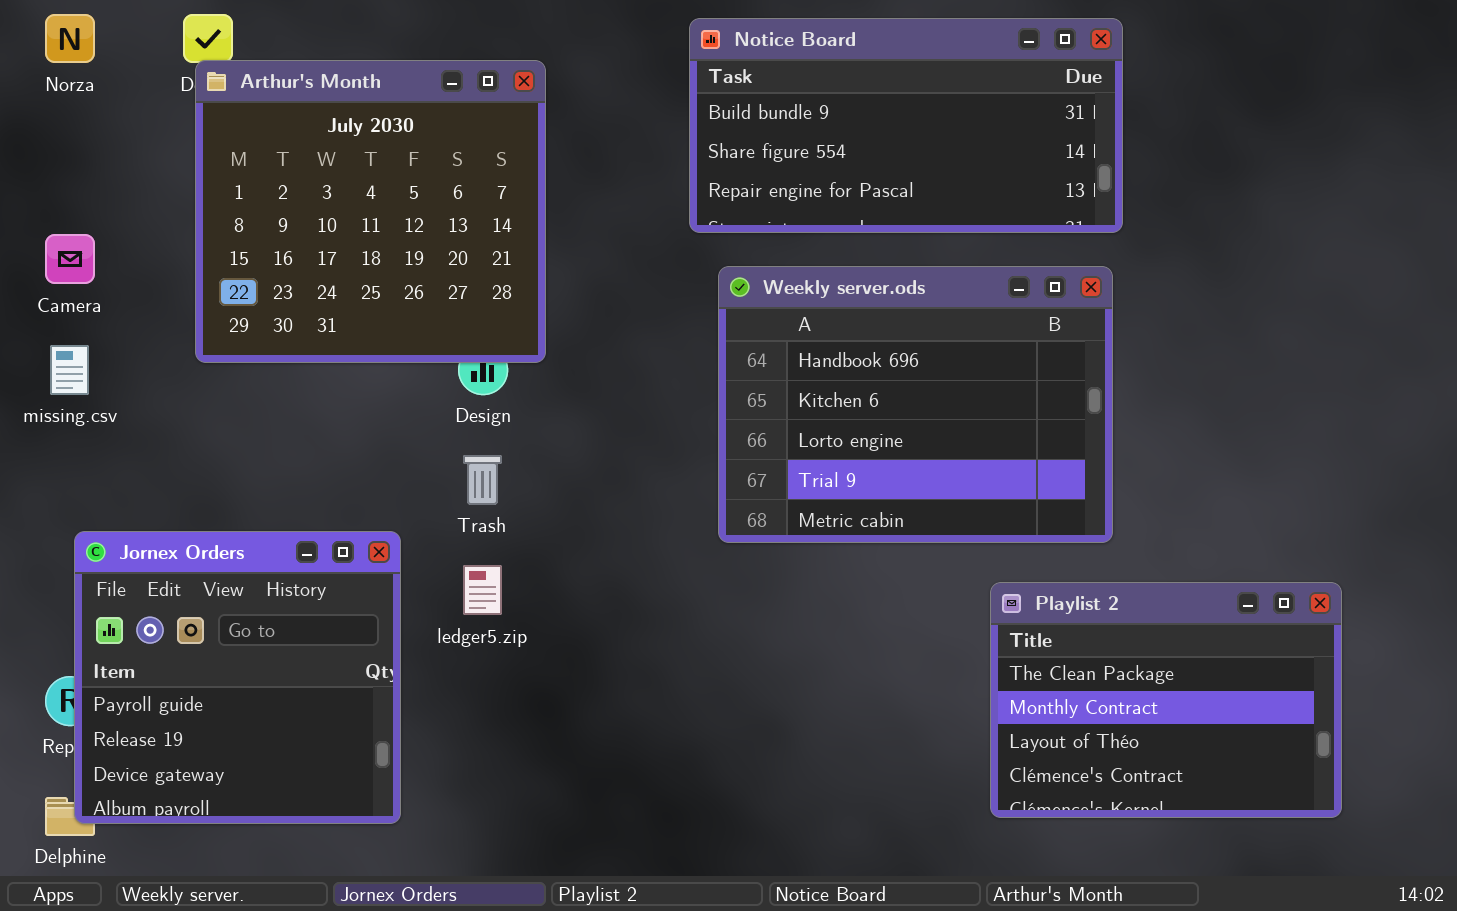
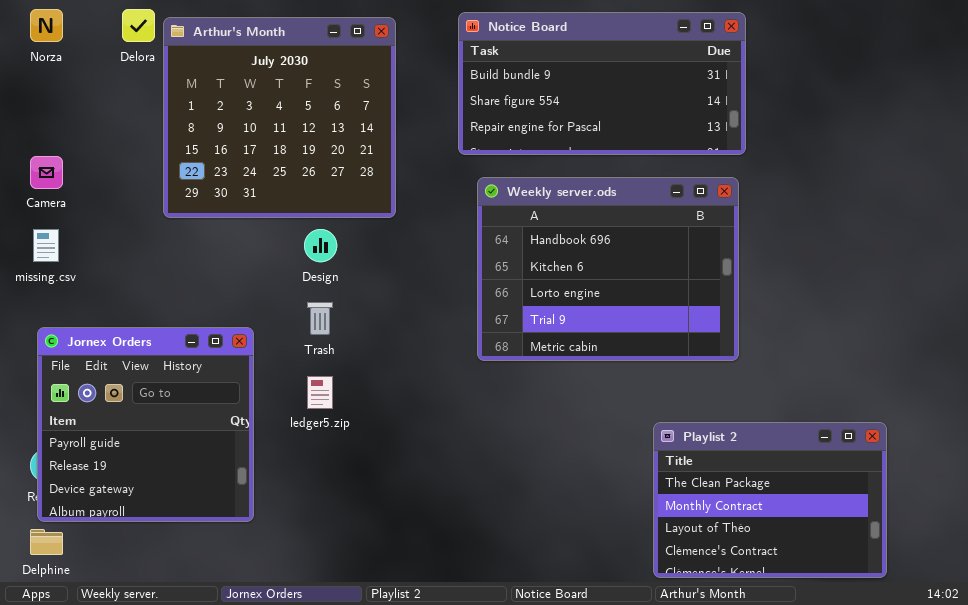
Arthur's Month: [195,60,546,363] -> [163,17,396,218], moved
Jornex Orders: [74,531,401,824] -> [37,327,254,522], moved
Playlist 2: [990,582,1342,818] -> [653,422,887,578], moved

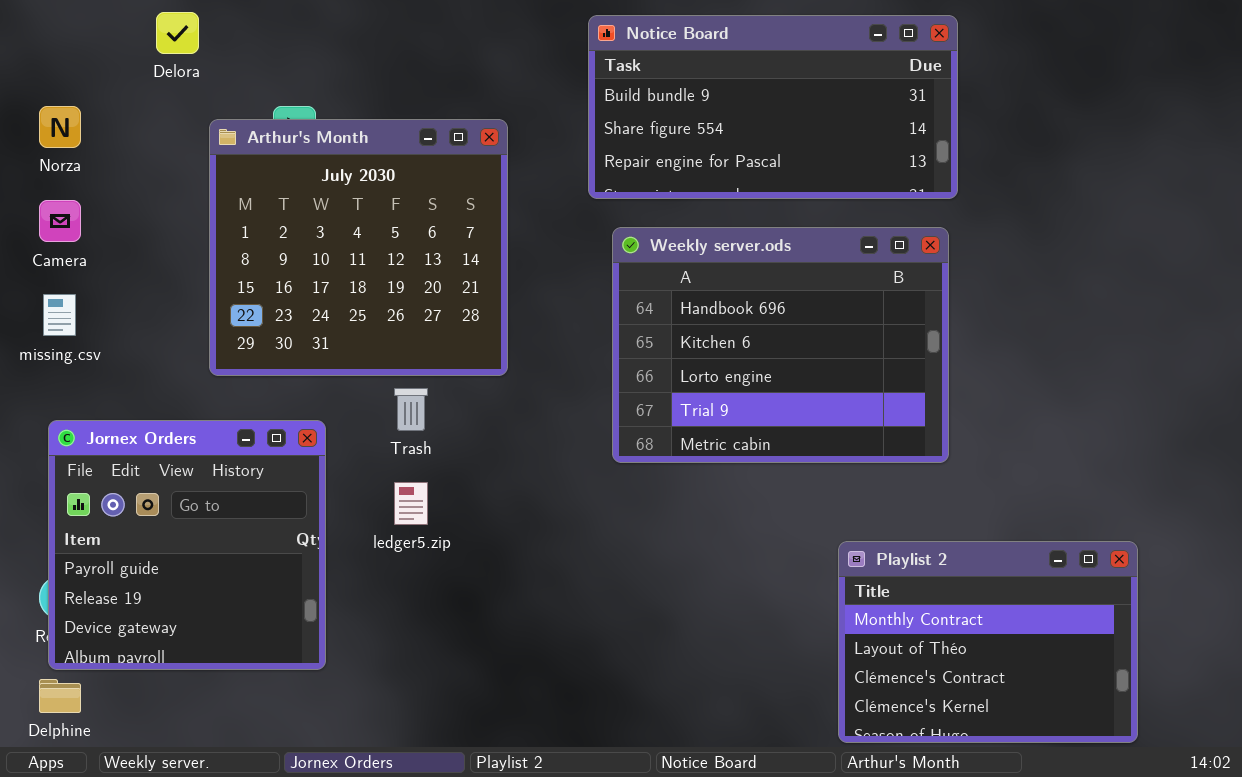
Norza: [30,9,63,42] -> [39,106,81,148], moved
Arthur's Month: [163,17,396,218] -> [209,119,508,376], moved
Playlist 2: [653,422,887,578] -> [838,541,1138,743], scrolled down 1 row

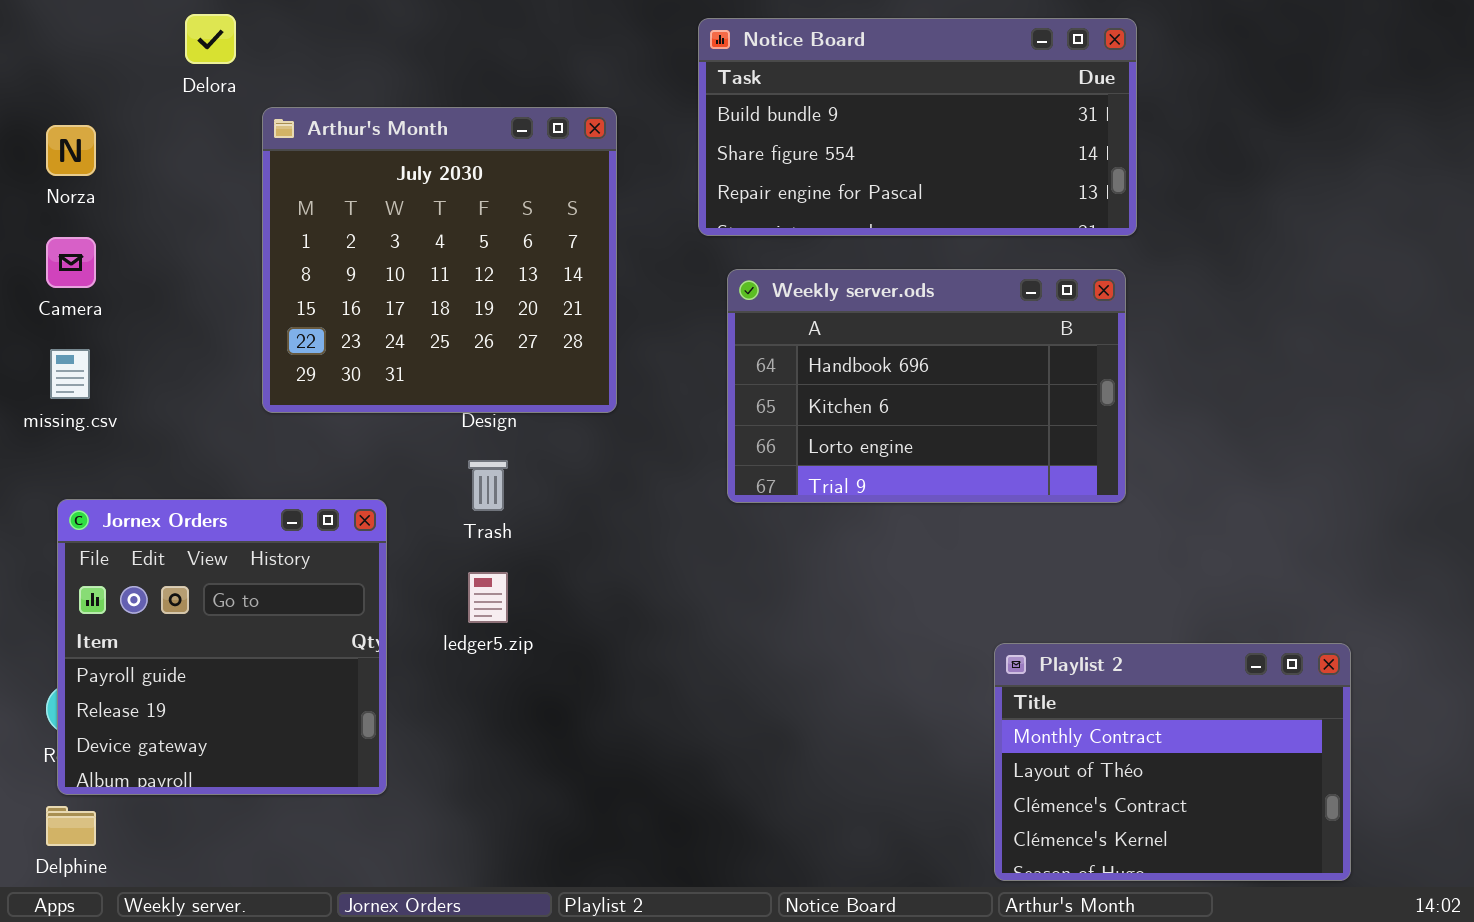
Arthur's Month: [209,119,508,376] -> [262,107,617,413], moved
Weekly server.ods: [612,227,949,463] -> [727,269,1126,503], resized

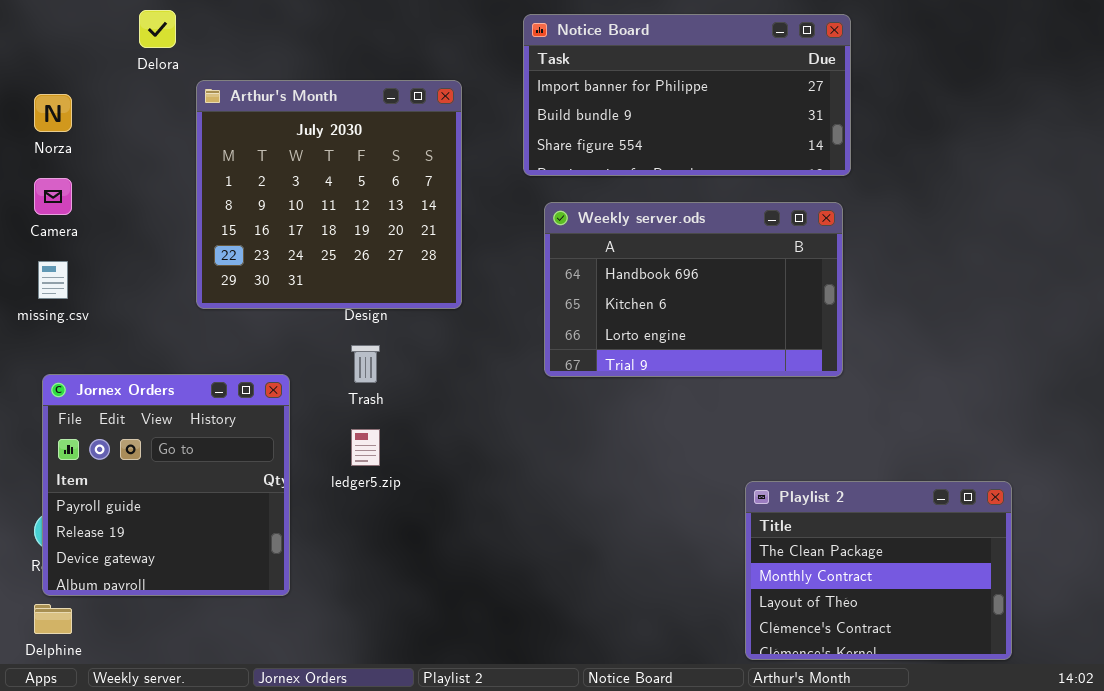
Notice Board: [698,18,1137,236] -> [523,14,851,176], scrolled up 1 row
Playlist 2: [994,643,1351,881] -> [745,481,1012,660], scrolled up 1 row

